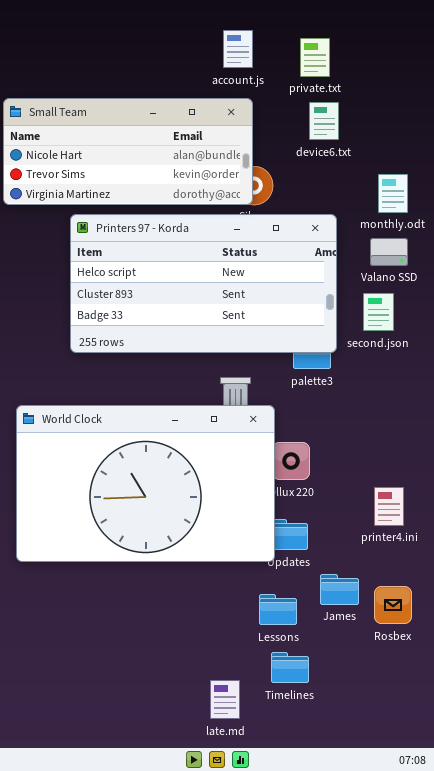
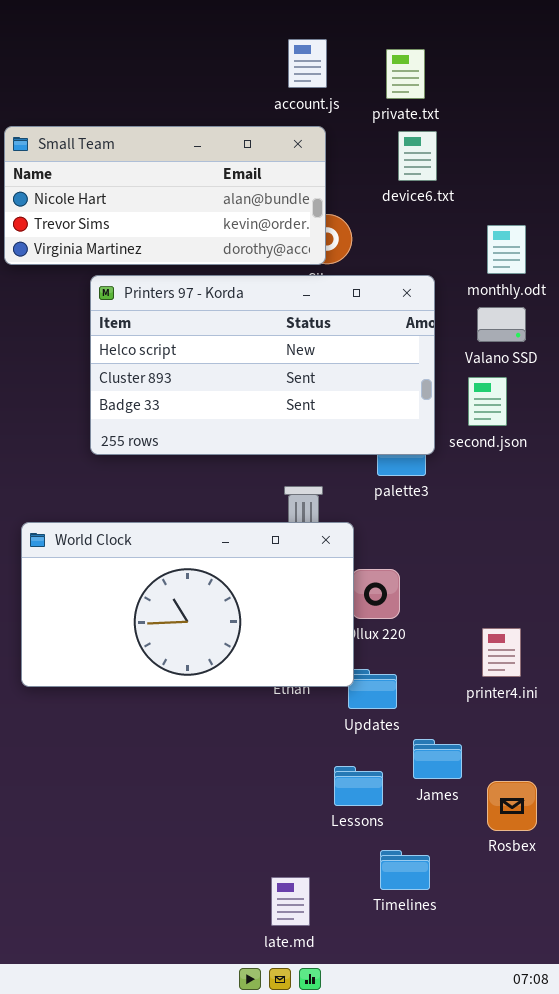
World Clock: [16,405,275,562] -> [21,522,354,687], resized
Rosbex: [374,586,412,624] -> [487,781,537,831], moved
Timelines: [271,652,309,683] -> [380,850,430,890], moved

